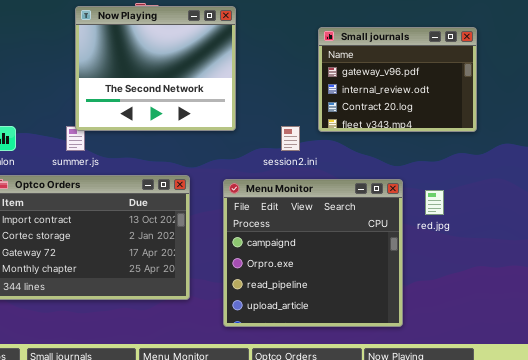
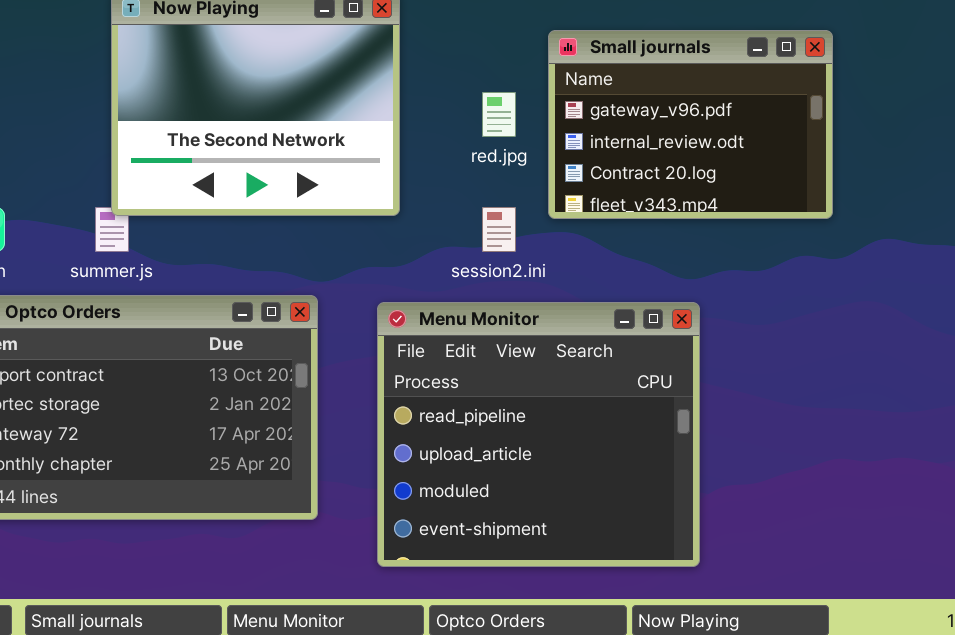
Menu Monitor: [223,179,403,327] -> [377,302,700,567], scrolled down 2 rows
red.jpg: [425,190,444,215] -> [482,92,516,137], moved

